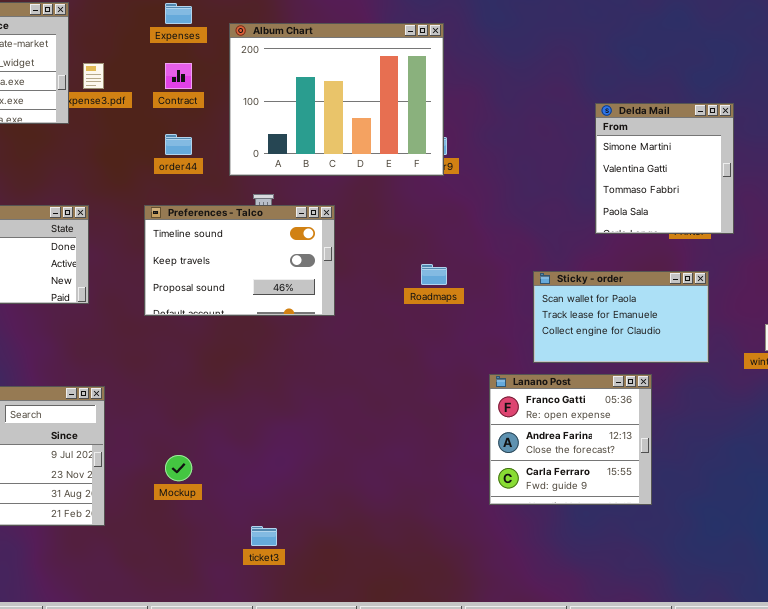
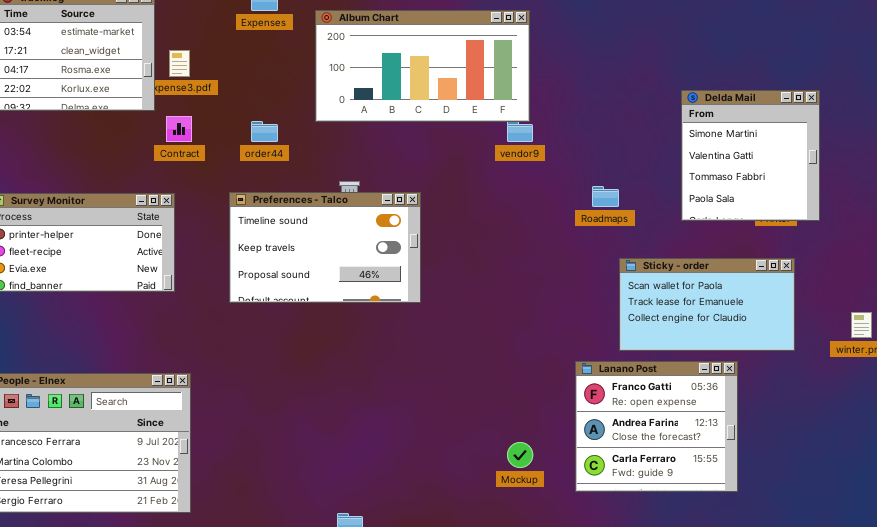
Album Chart: [229,23,444,176] -> [315,10,530,122], resized
Contract: [165,63,192,89] -> [166,116,192,142], moved
Roadmaps: [421,264,447,285] -> [592,186,619,207], moved
Mockup: [165,455,192,481] -> [507,442,533,468], moved

